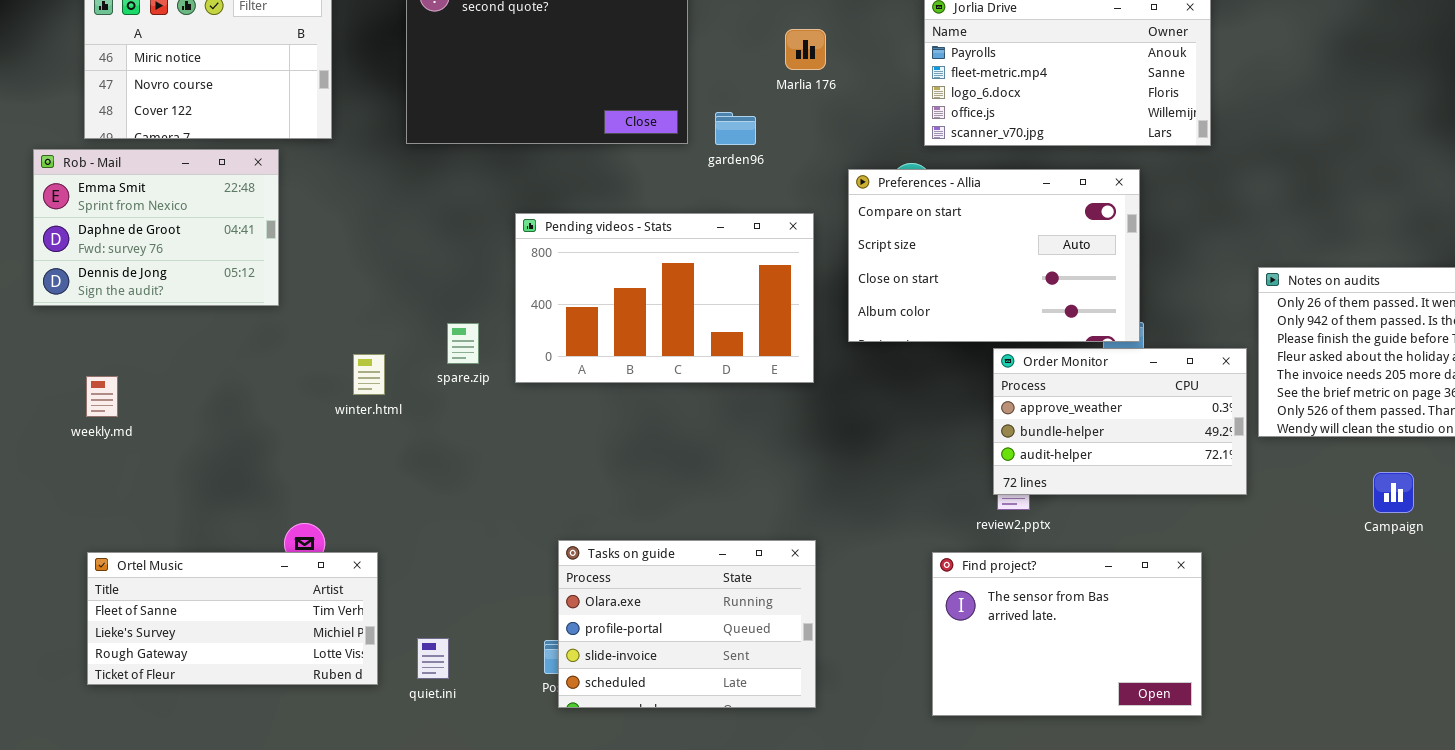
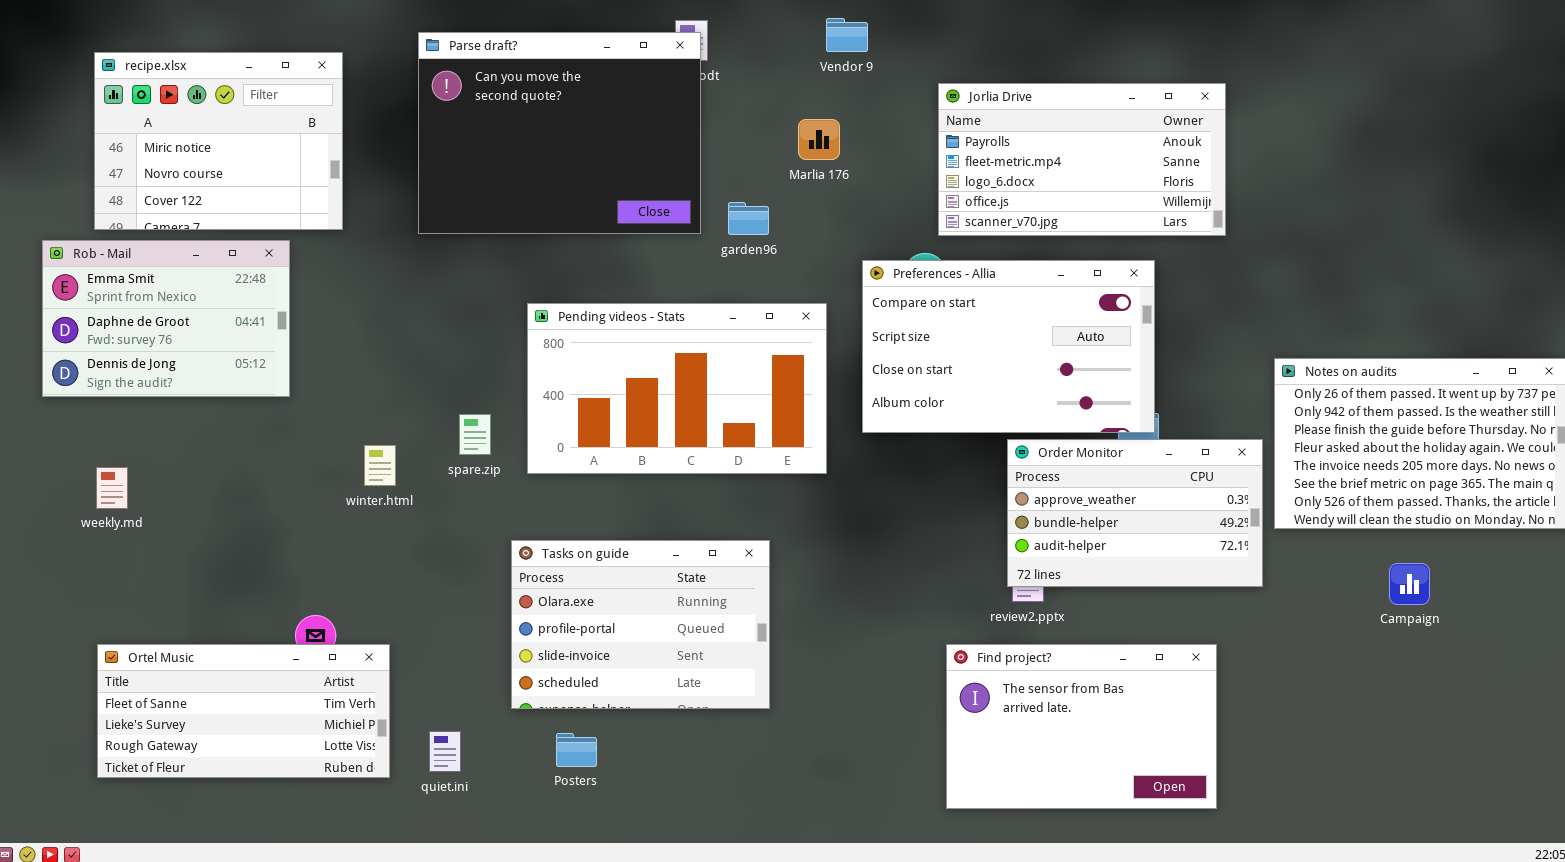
Tasks on guide: [558,540,816,708] -> [511,540,770,709], moved

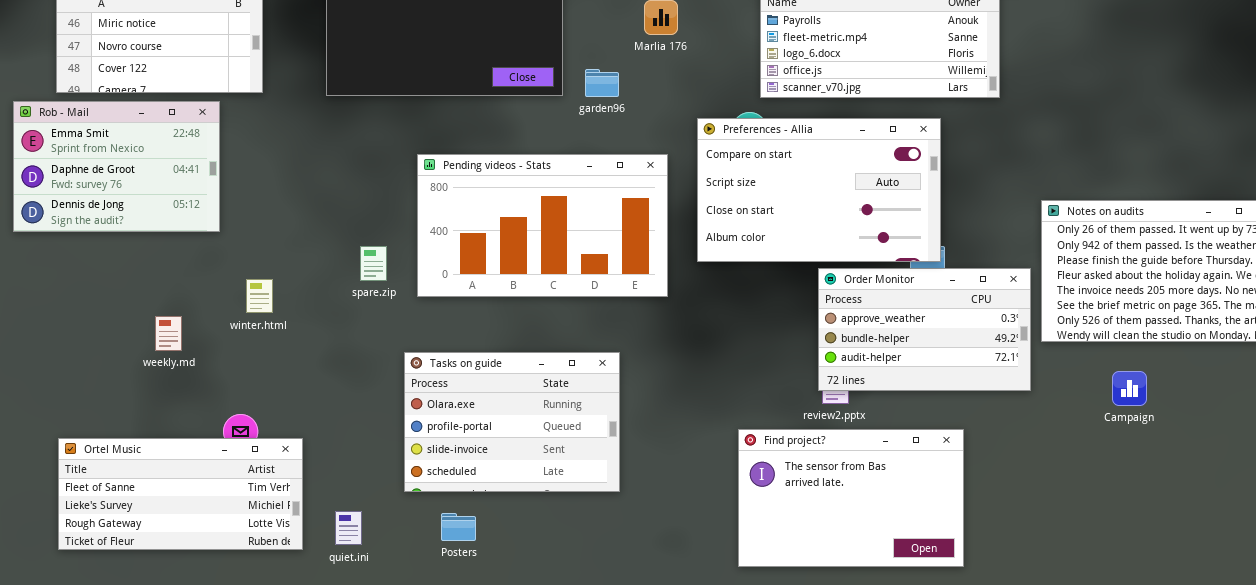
winter.html: [364,445,396,486] -> [246,279,273,313], moved
weekly.md: [96,467,128,509] -> [155,316,182,351], moved
Campaign: [1389,563,1430,605] -> [1112,371,1147,406], moved
Find project?: [946,644,1217,809] -> [738,429,964,567], moved

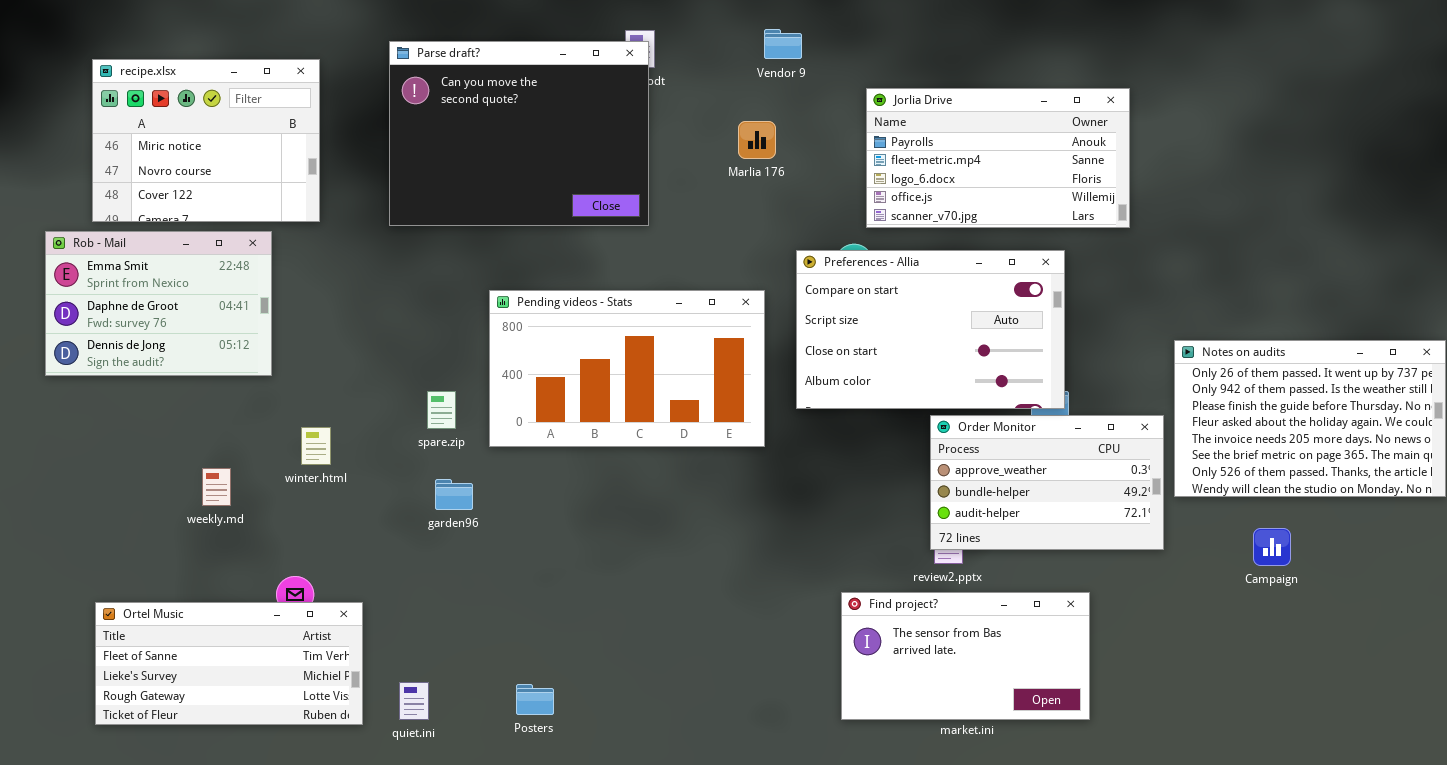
garden96: [585,69,619,97] -> [435,479,473,510], moved
Tasks on guide: [404,352,620,492] -> none, closed
Find project?: [738,429,964,567] -> [841,592,1090,720], resized

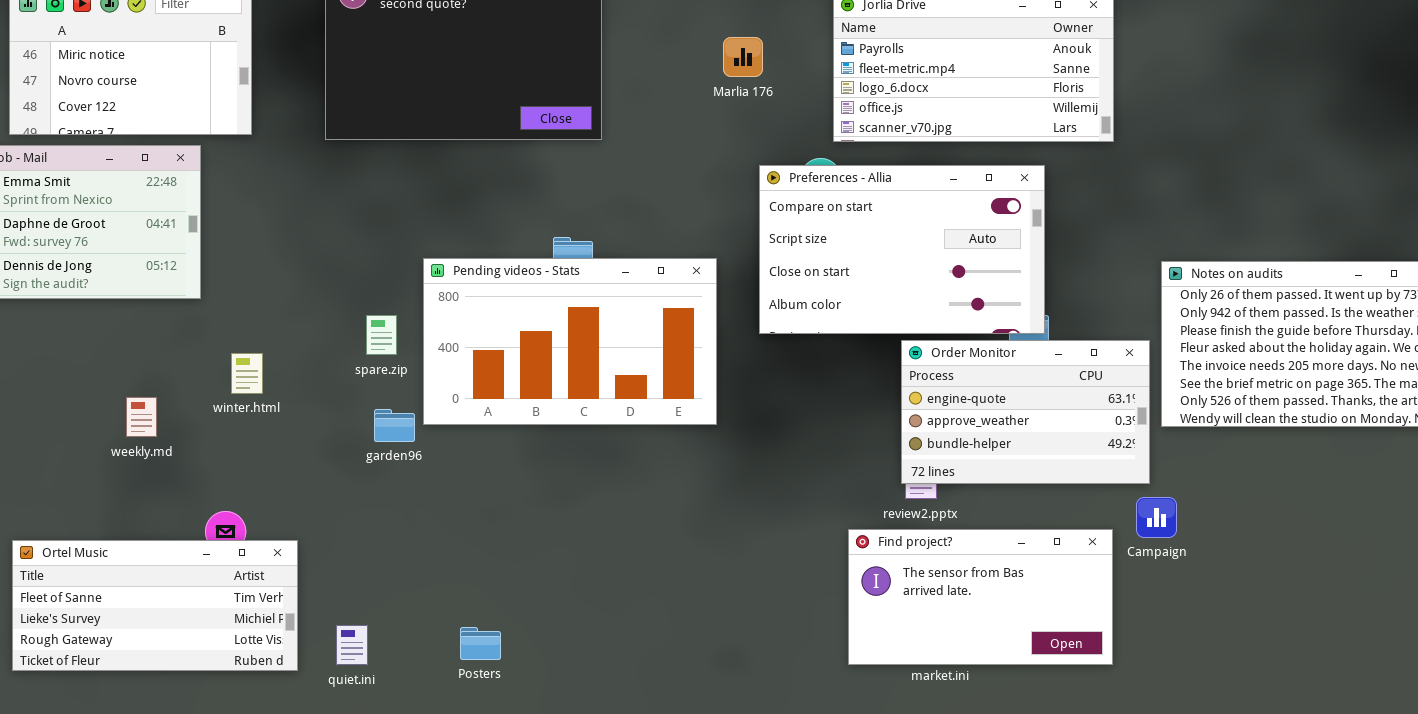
Marlia 176: [738,121,776,159] -> [723,37,763,77], moved
Pending videos - Stats: [489,290,765,447] -> [423,258,717,425], moved
Order Monitor: [930,415,1164,550] -> [901,340,1150,484], scrolled up 1 row
Campaign: [1253,528,1291,566] -> [1136,497,1177,538], moved
Find project?: [841,592,1090,720] -> [848,529,1113,665], moved

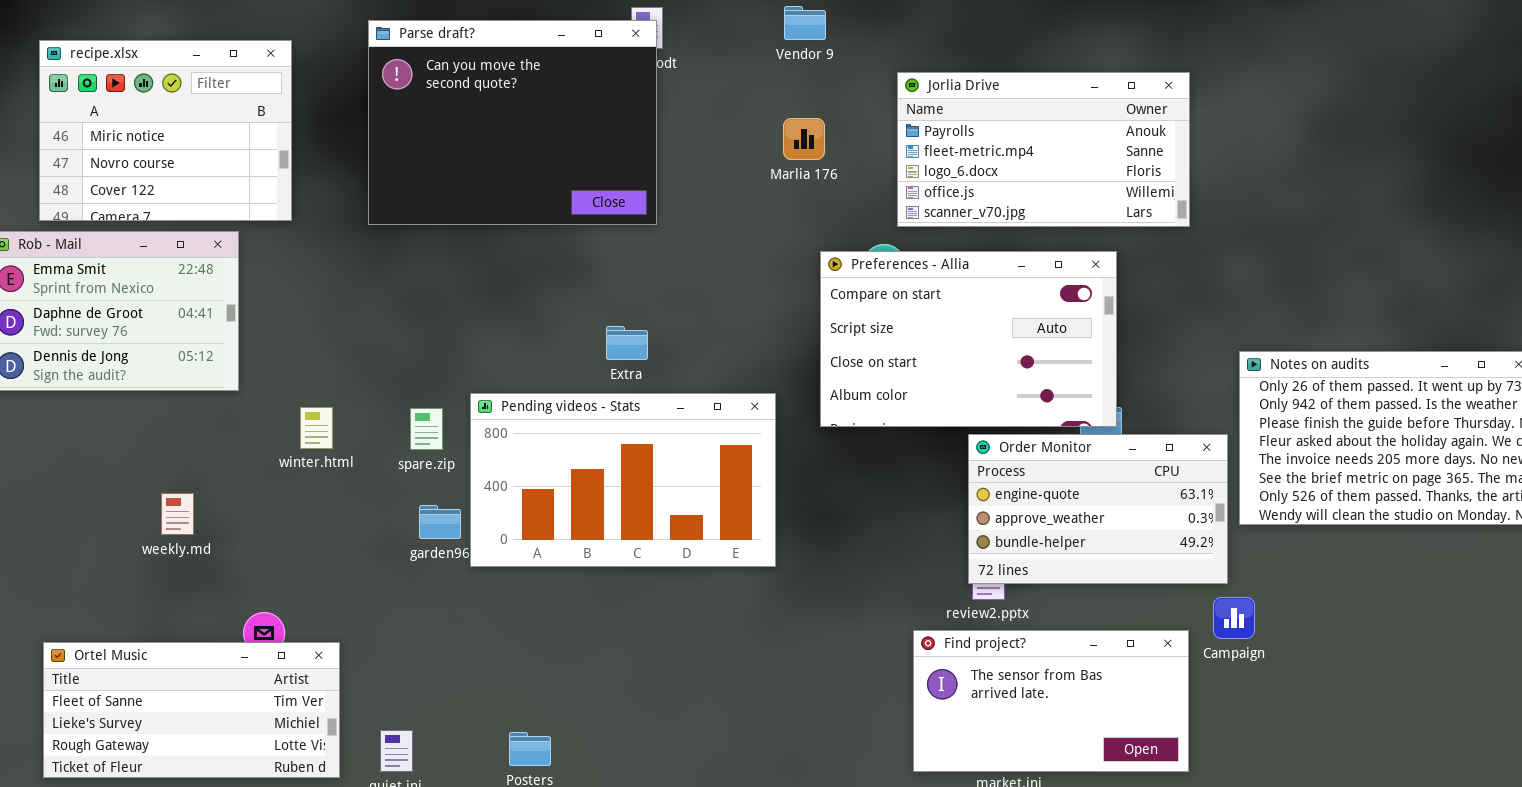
Pending videos - Stats: [423,258,717,425] -> [470,393,776,567], moved
winter.html: [231,353,263,394] -> [300,407,333,449], moved

